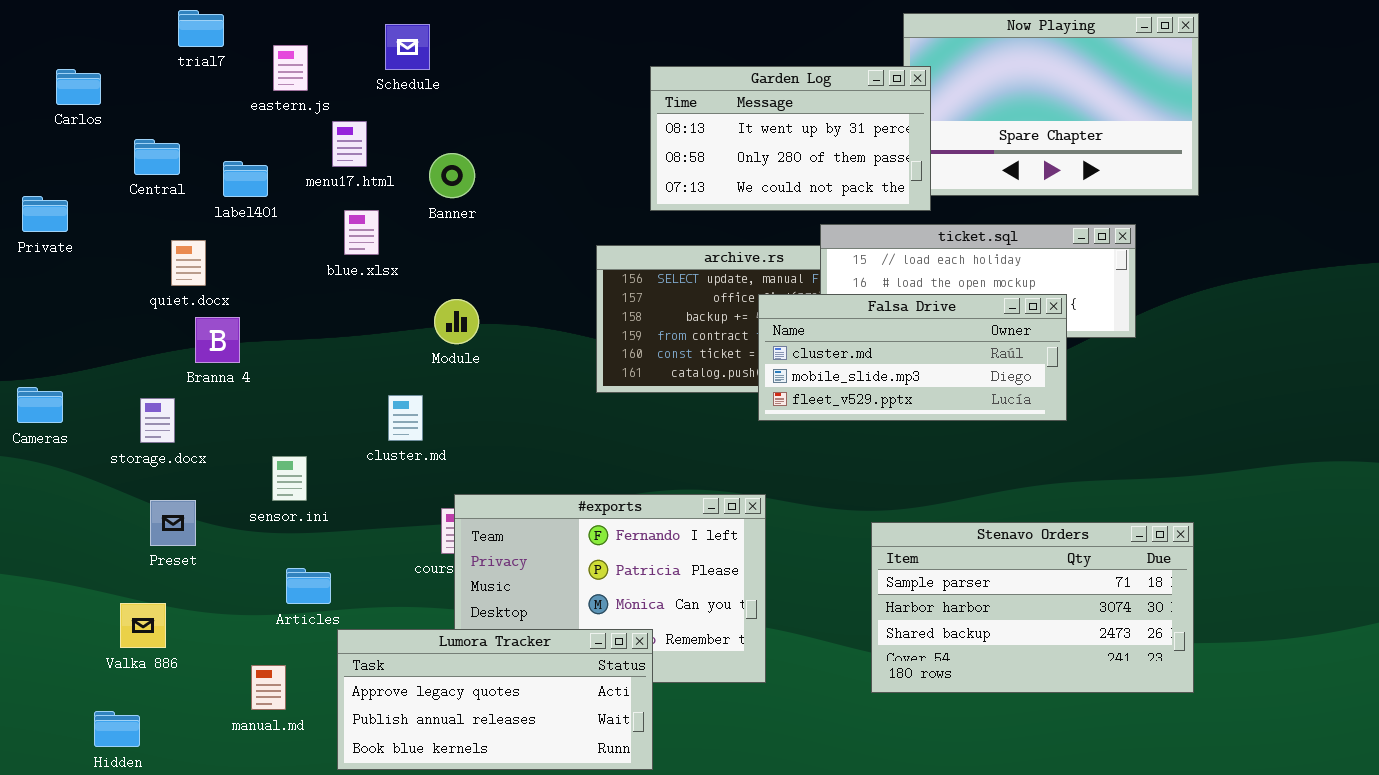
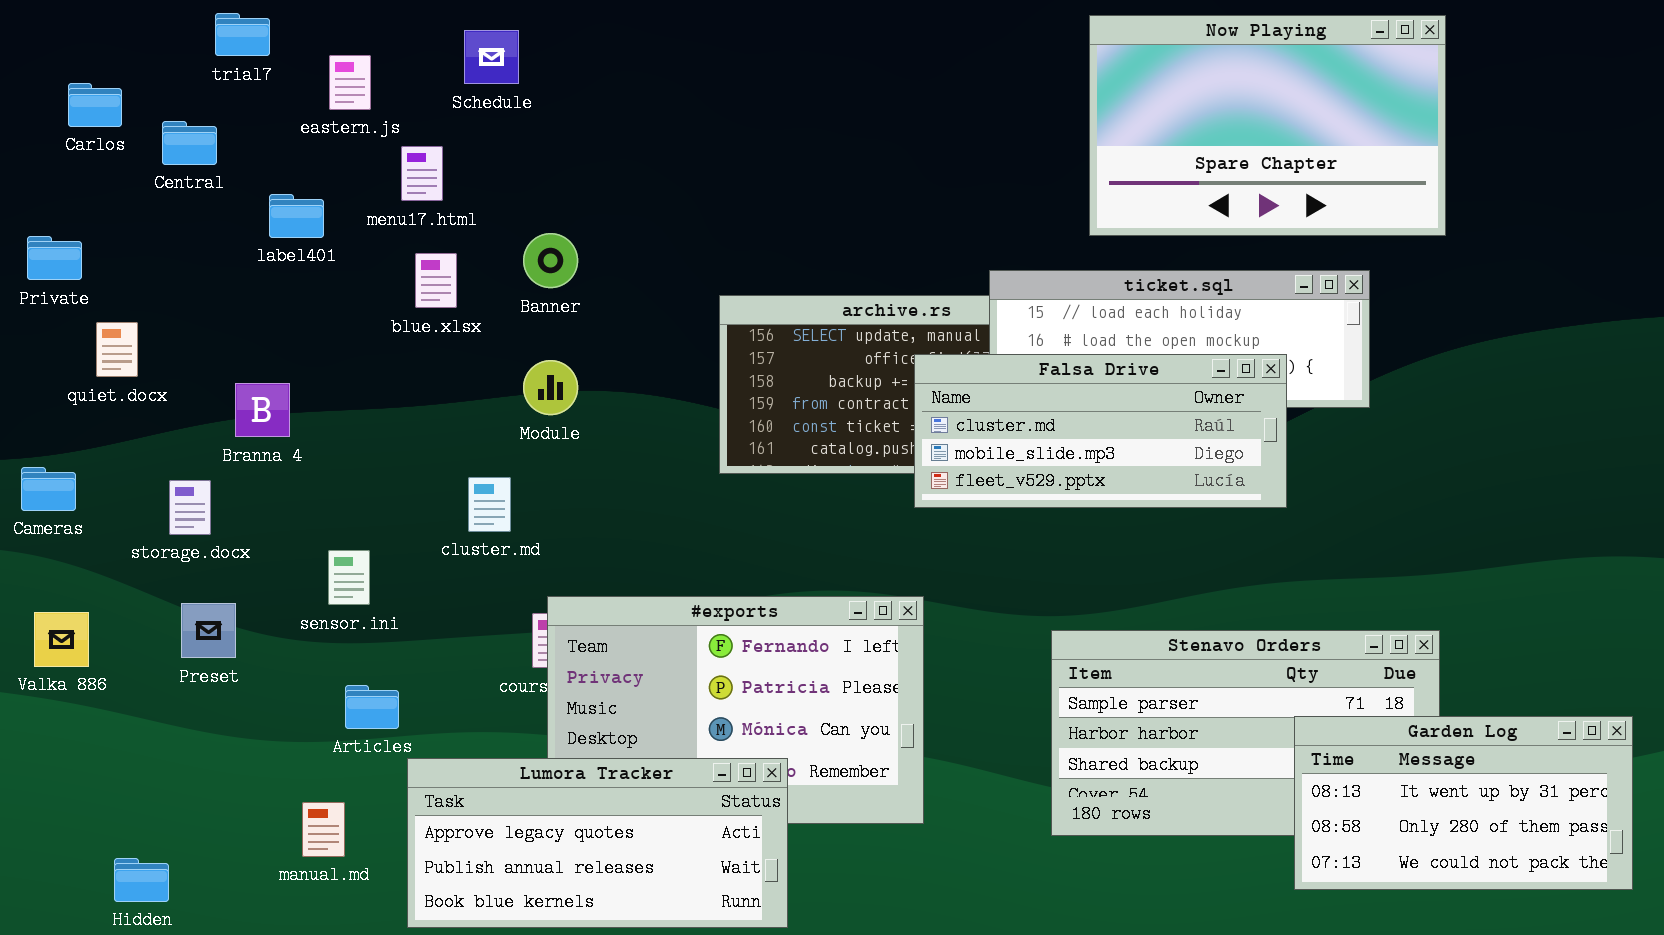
Garden Log: [650,66,931,211] -> [1294,716,1633,890], moved
Central: [134,139,180,175] -> [162,121,217,165], moved
Banner: [429,153,475,198] -> [523,233,578,288], moved
quiet.docx: [171,240,206,286] -> [96,322,138,377], moved
Valka 886: [120,603,166,648] -> [34,612,89,667], moved

